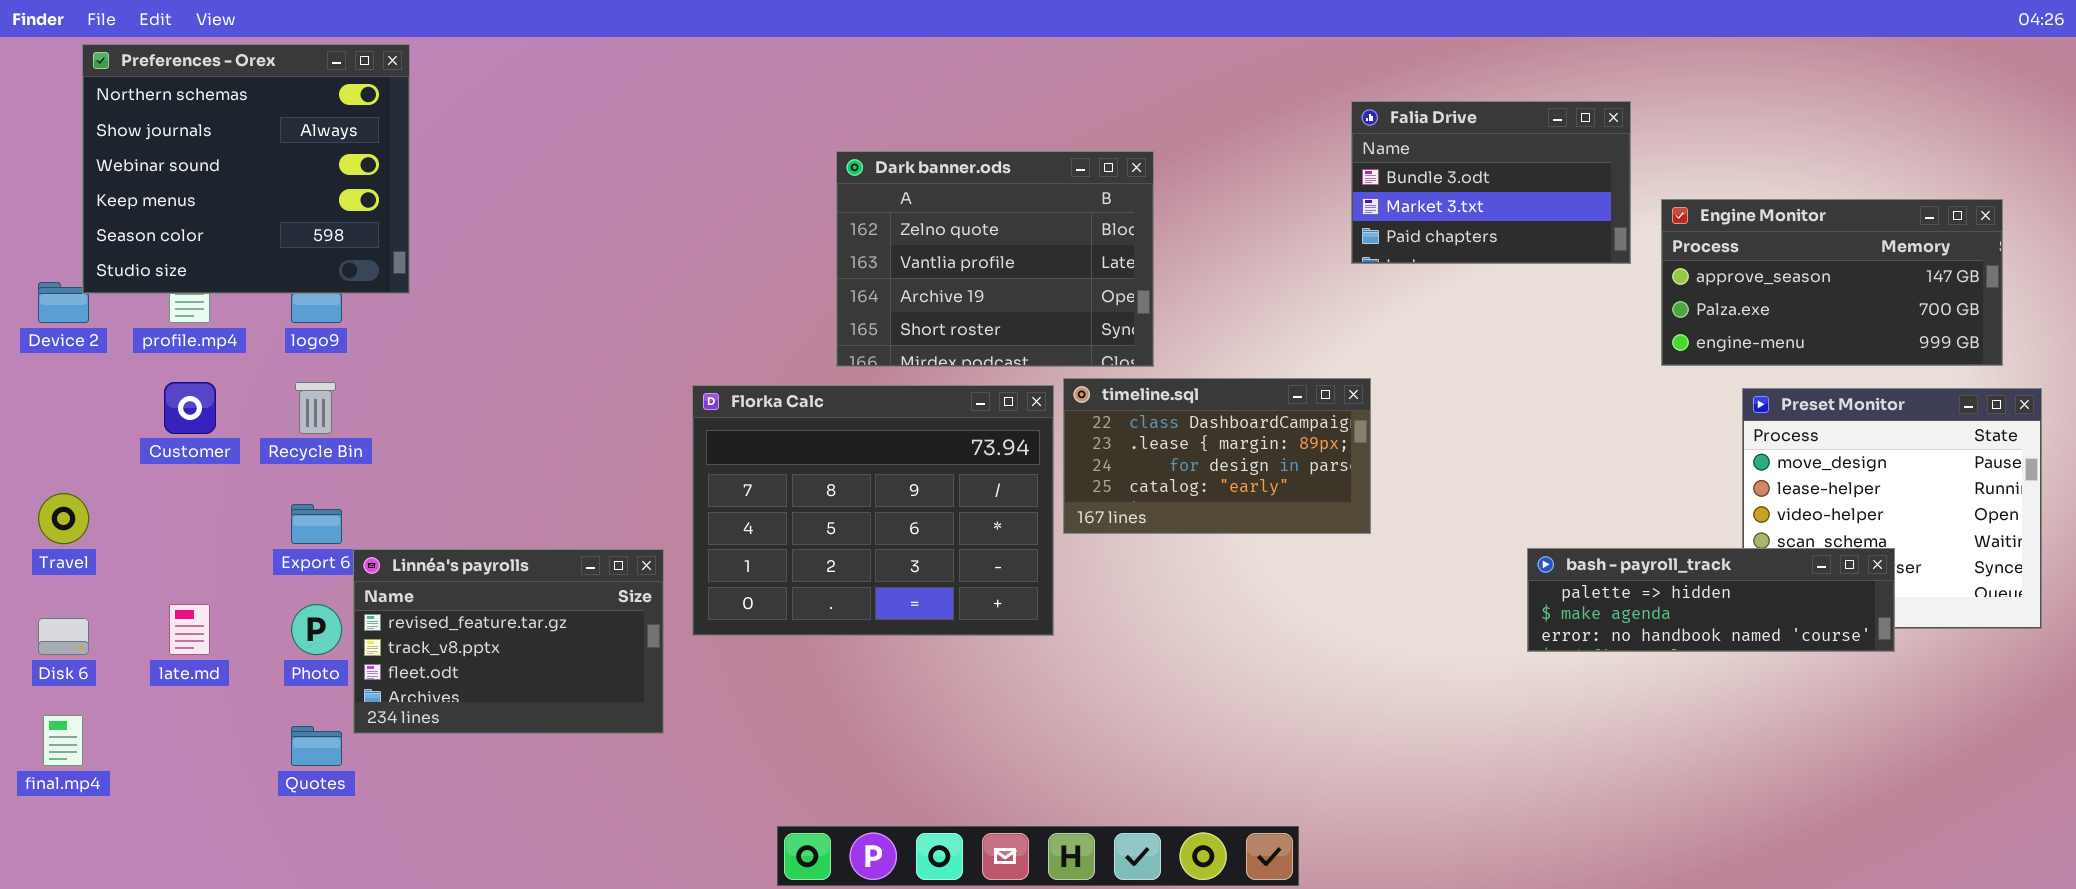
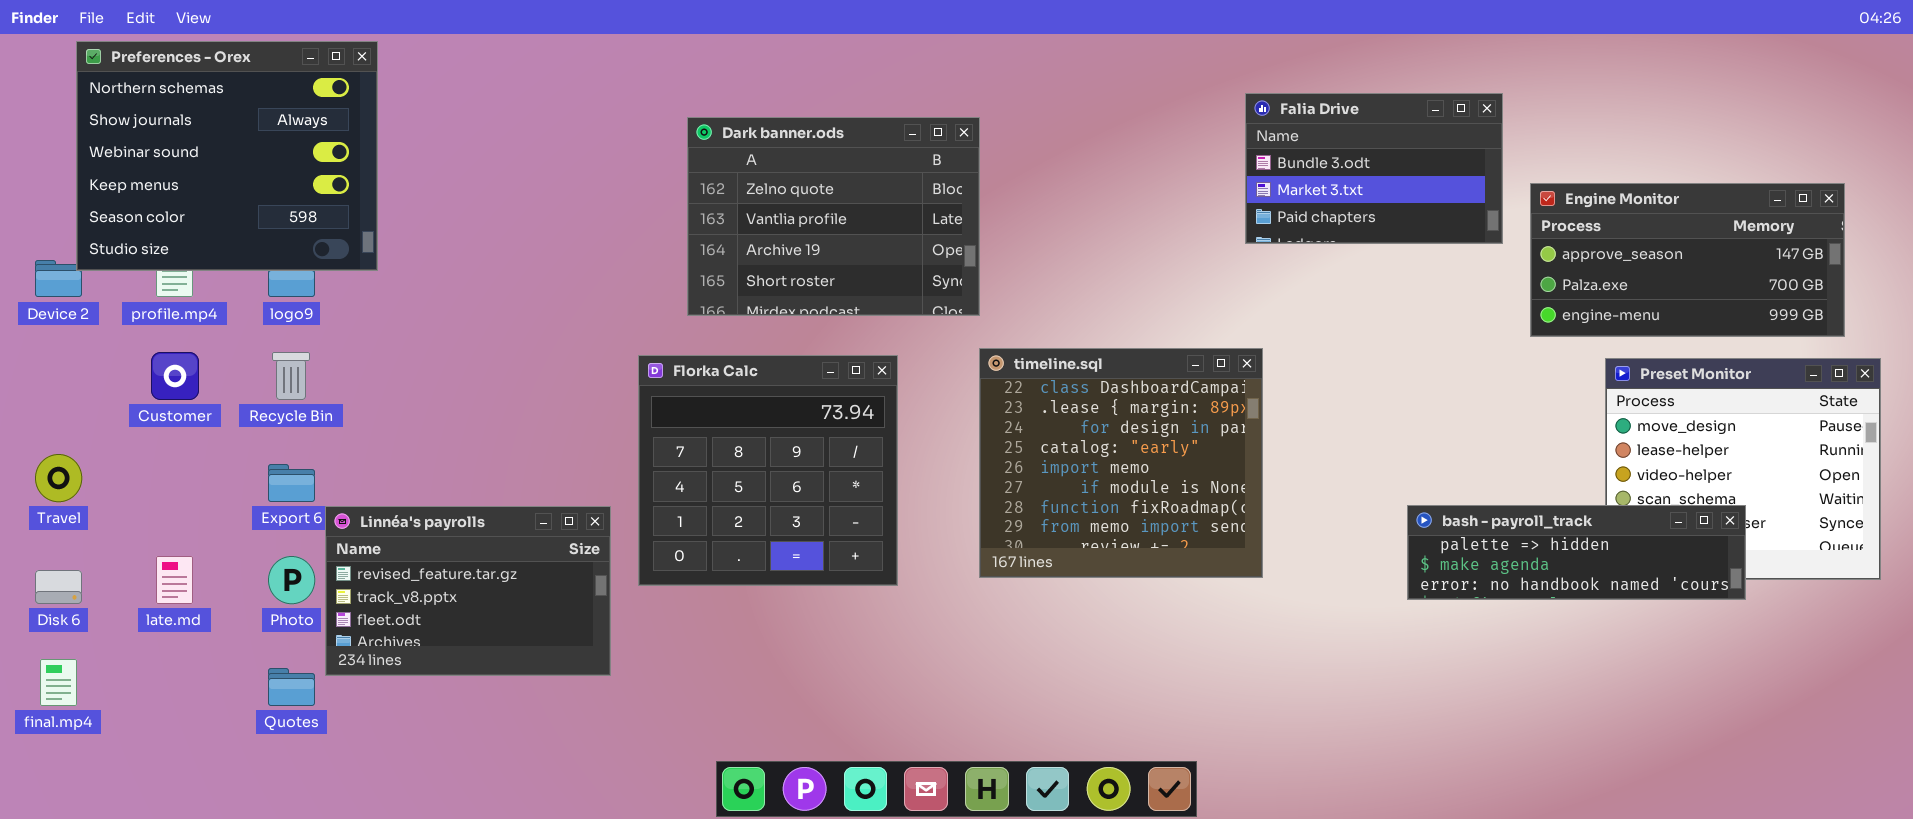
Dark banner.ods: [836,151,1154,367] -> [687,117,980,316], moved
timeline.sql: [1063,378,1371,534] -> [979,348,1263,578], resized
Florka Calc: [692,385,1054,636] -> [638,355,898,586], resized

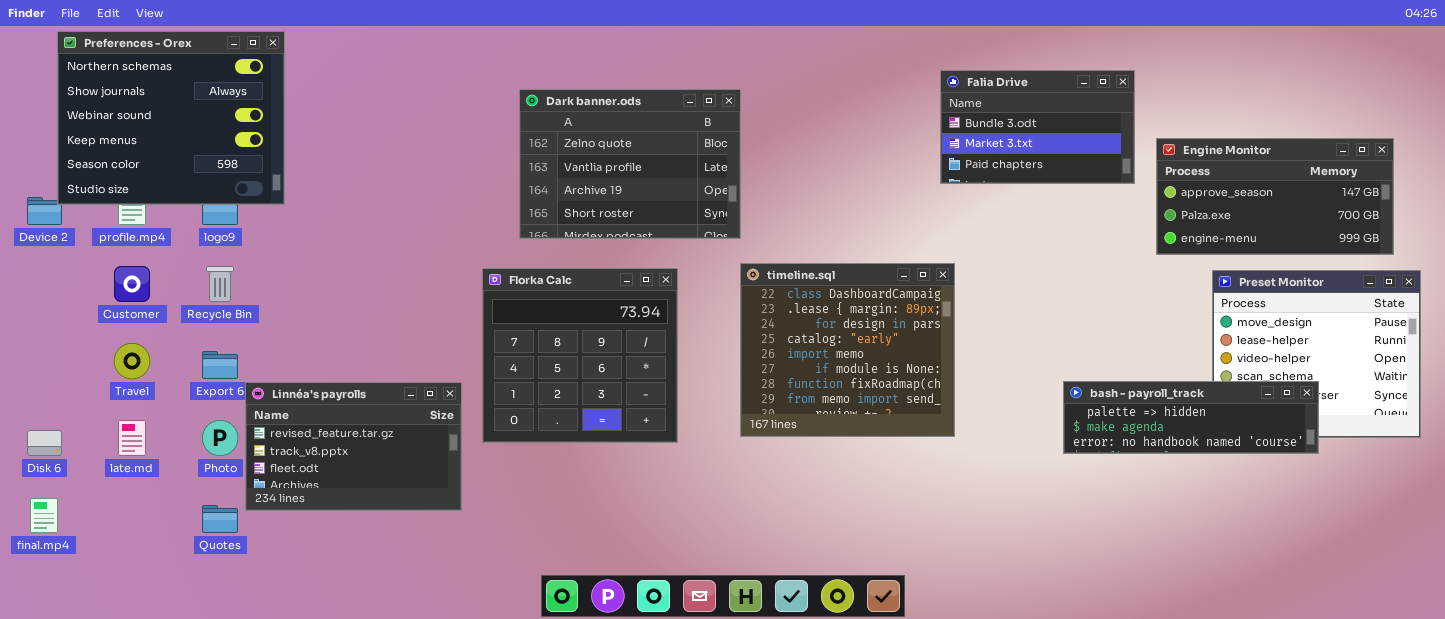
Travel: [35,454,82,502] -> [114,343,150,379], moved

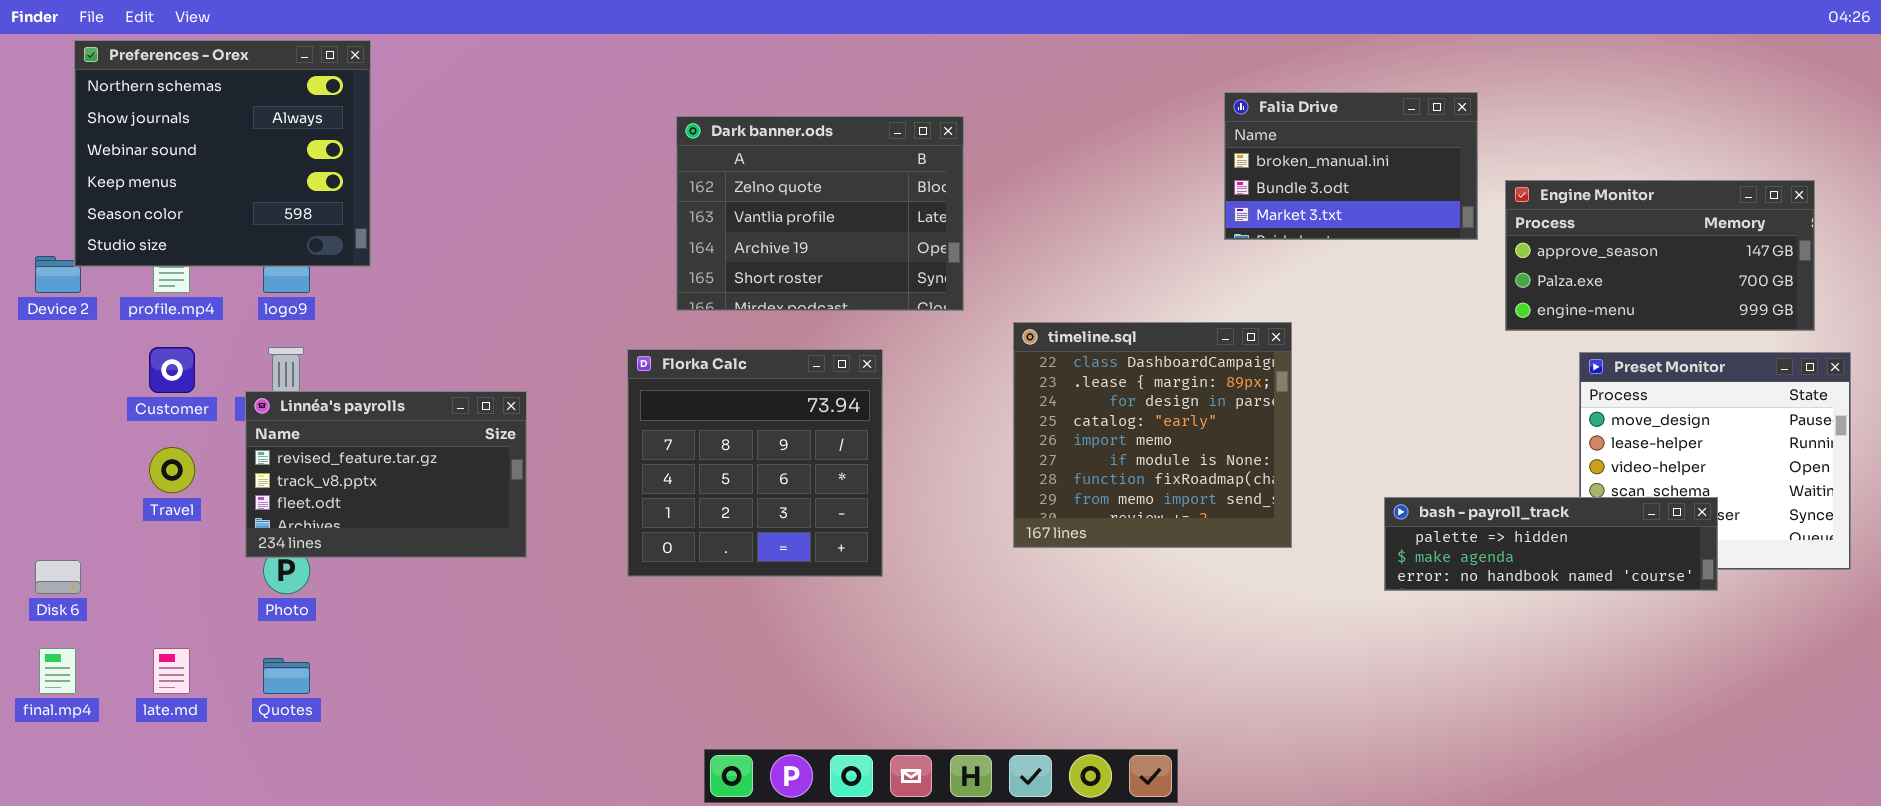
Falia Drive: [940,70,1135,184] -> [1224,92,1478,240], scrolled up 1 row
timeline.sql: [740,263,955,437] -> [1013,322,1292,548], moved
Linnéa's payrolls: [245,382,462,511] -> [245,391,527,558], moved
late.md: [118,420,146,456] -> [153,648,190,694], moved

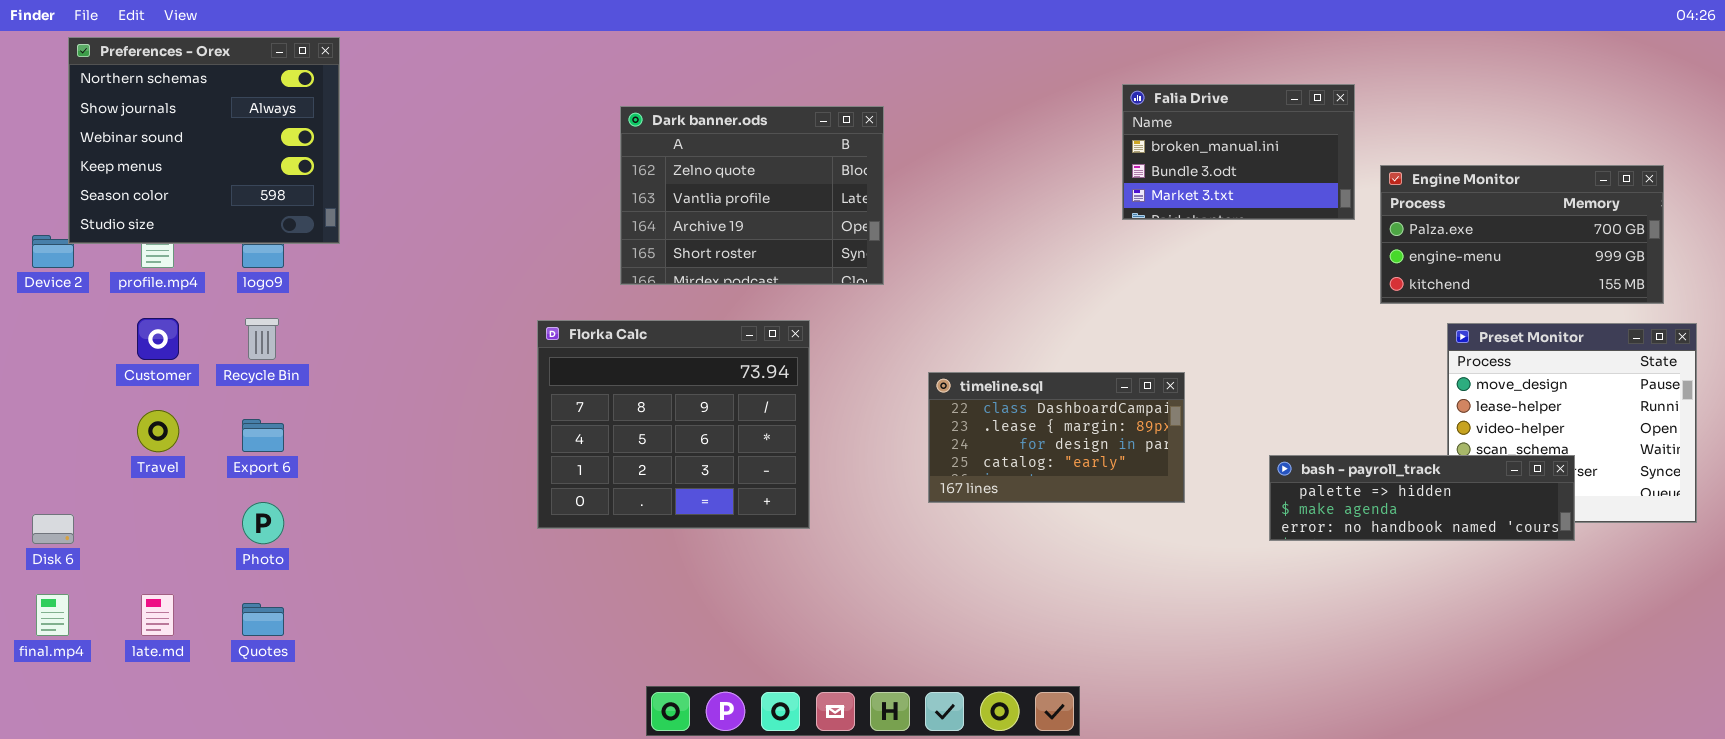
Engine Monitor: [1505,180,1815,331] -> [1380,165,1664,304], scrolled down 1 row
timeline.sql: [1013,322,1292,548] -> [928,372,1185,503], resized
Florka Calc: [627,349,883,577] -> [537,320,810,529], resized
Linnéa's payrolls: [245,391,527,558] -> none, closed

